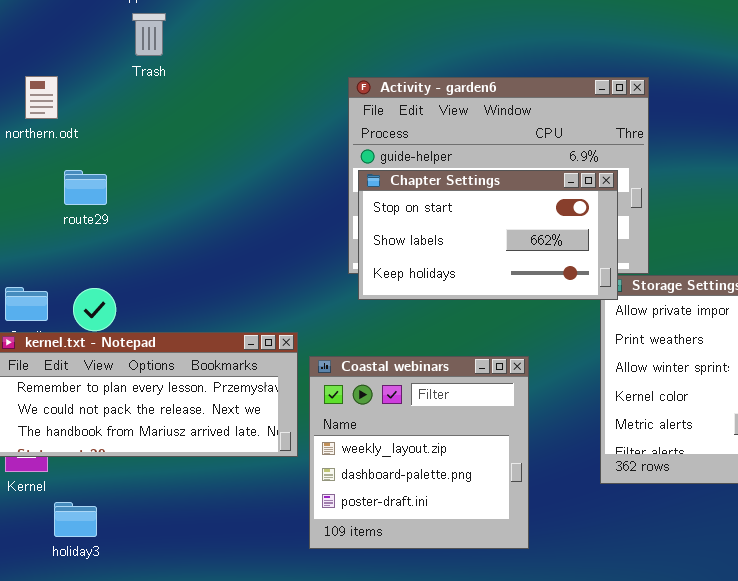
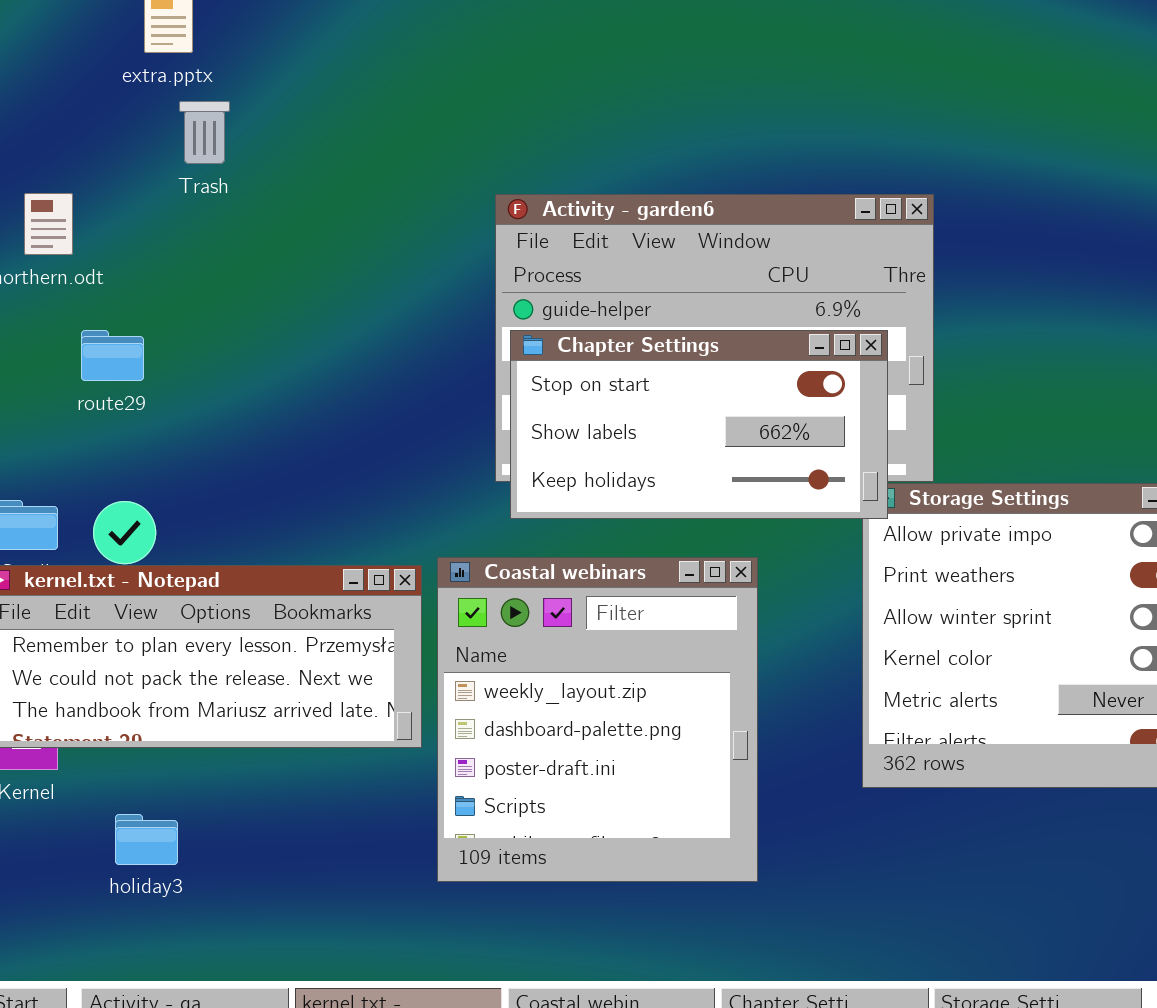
Coastal webinars: [309,356,529,549] -> [437,557,758,882], resized
holiday3: [54,502,97,537] -> [115,814,178,865], moved

